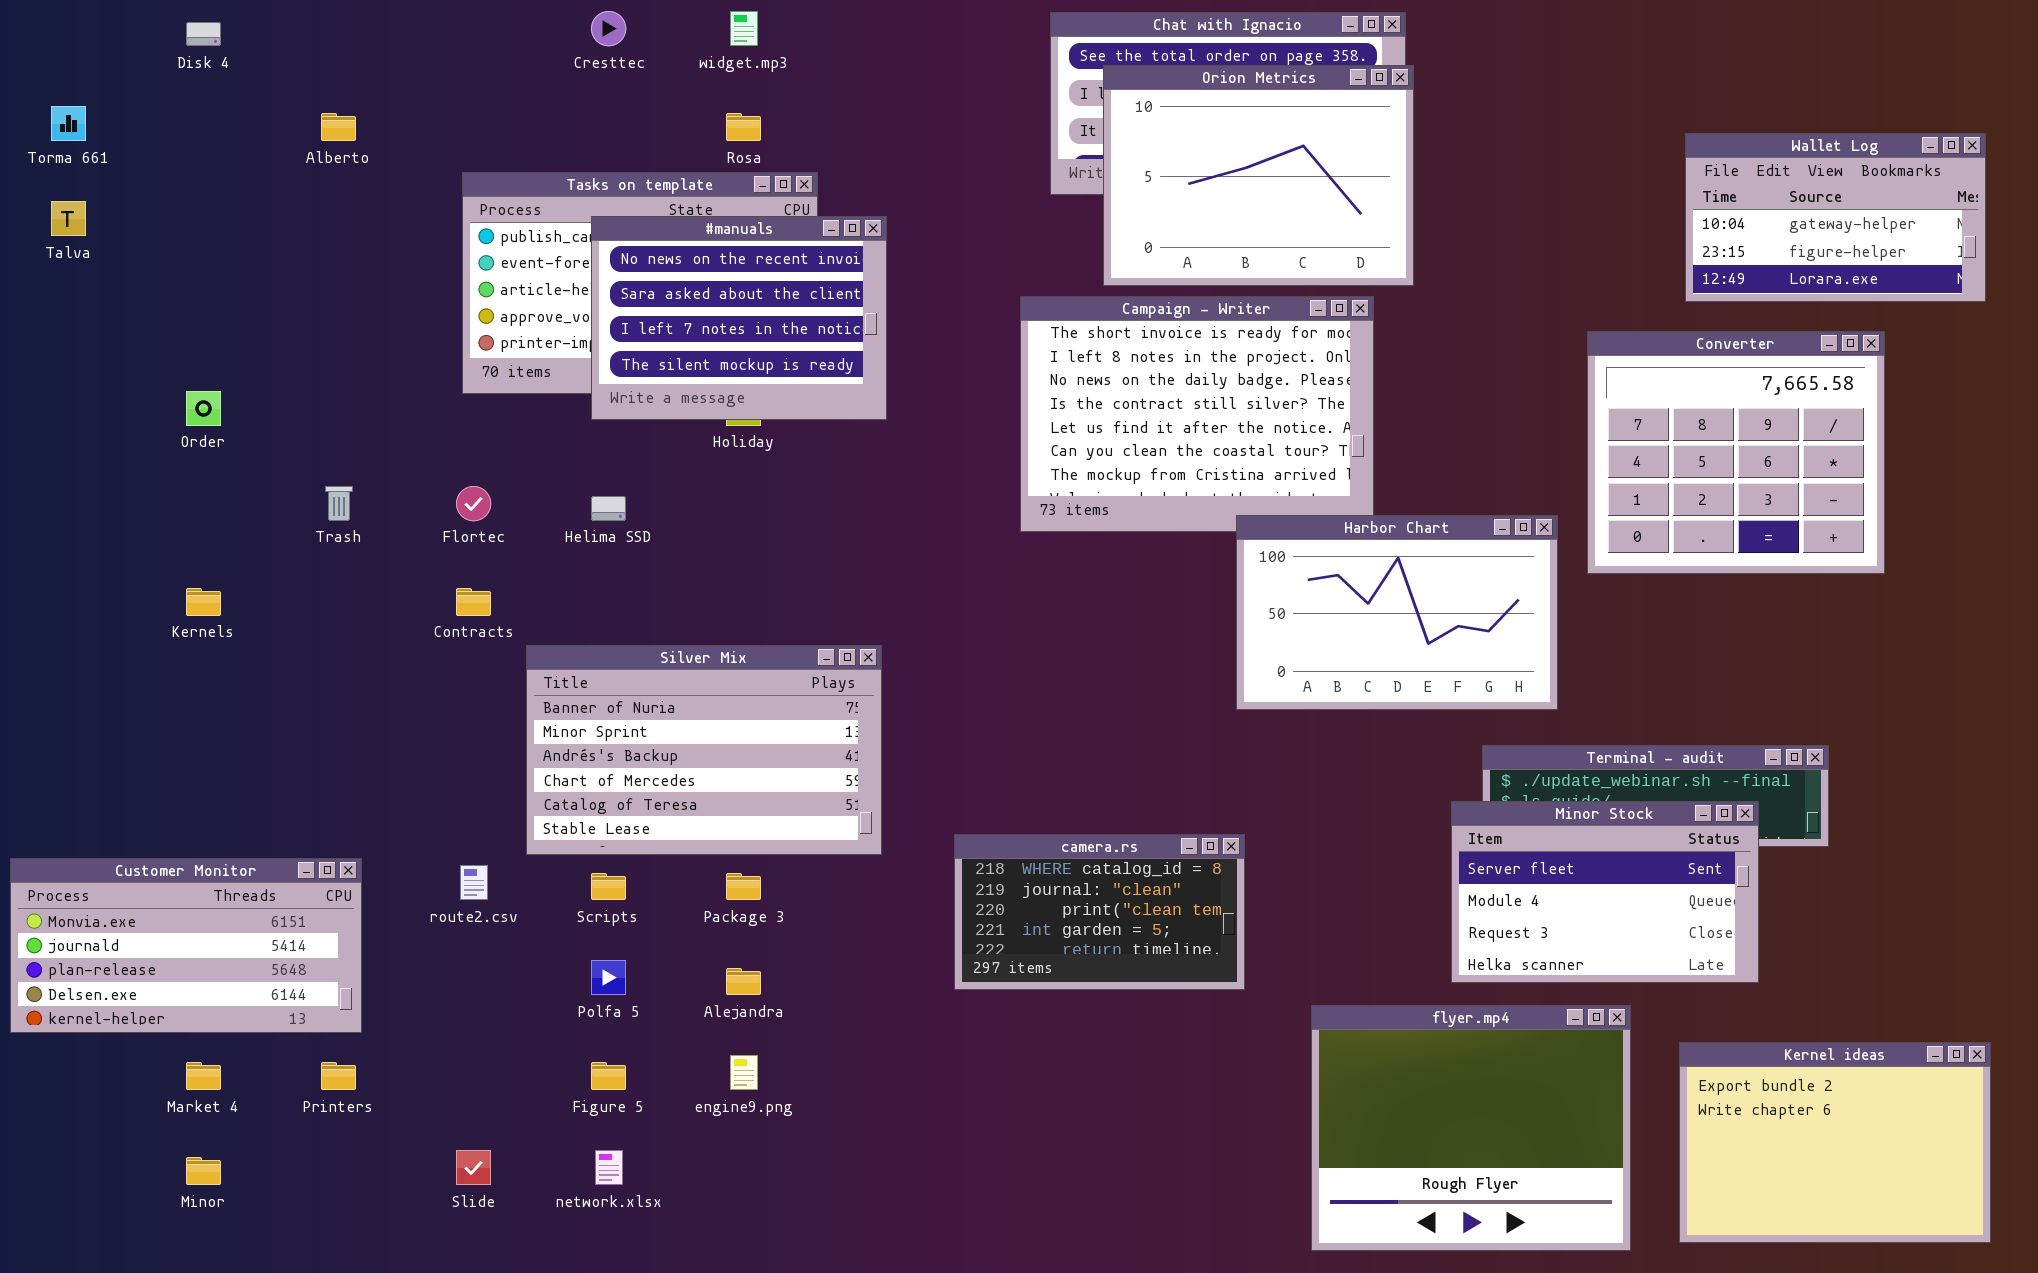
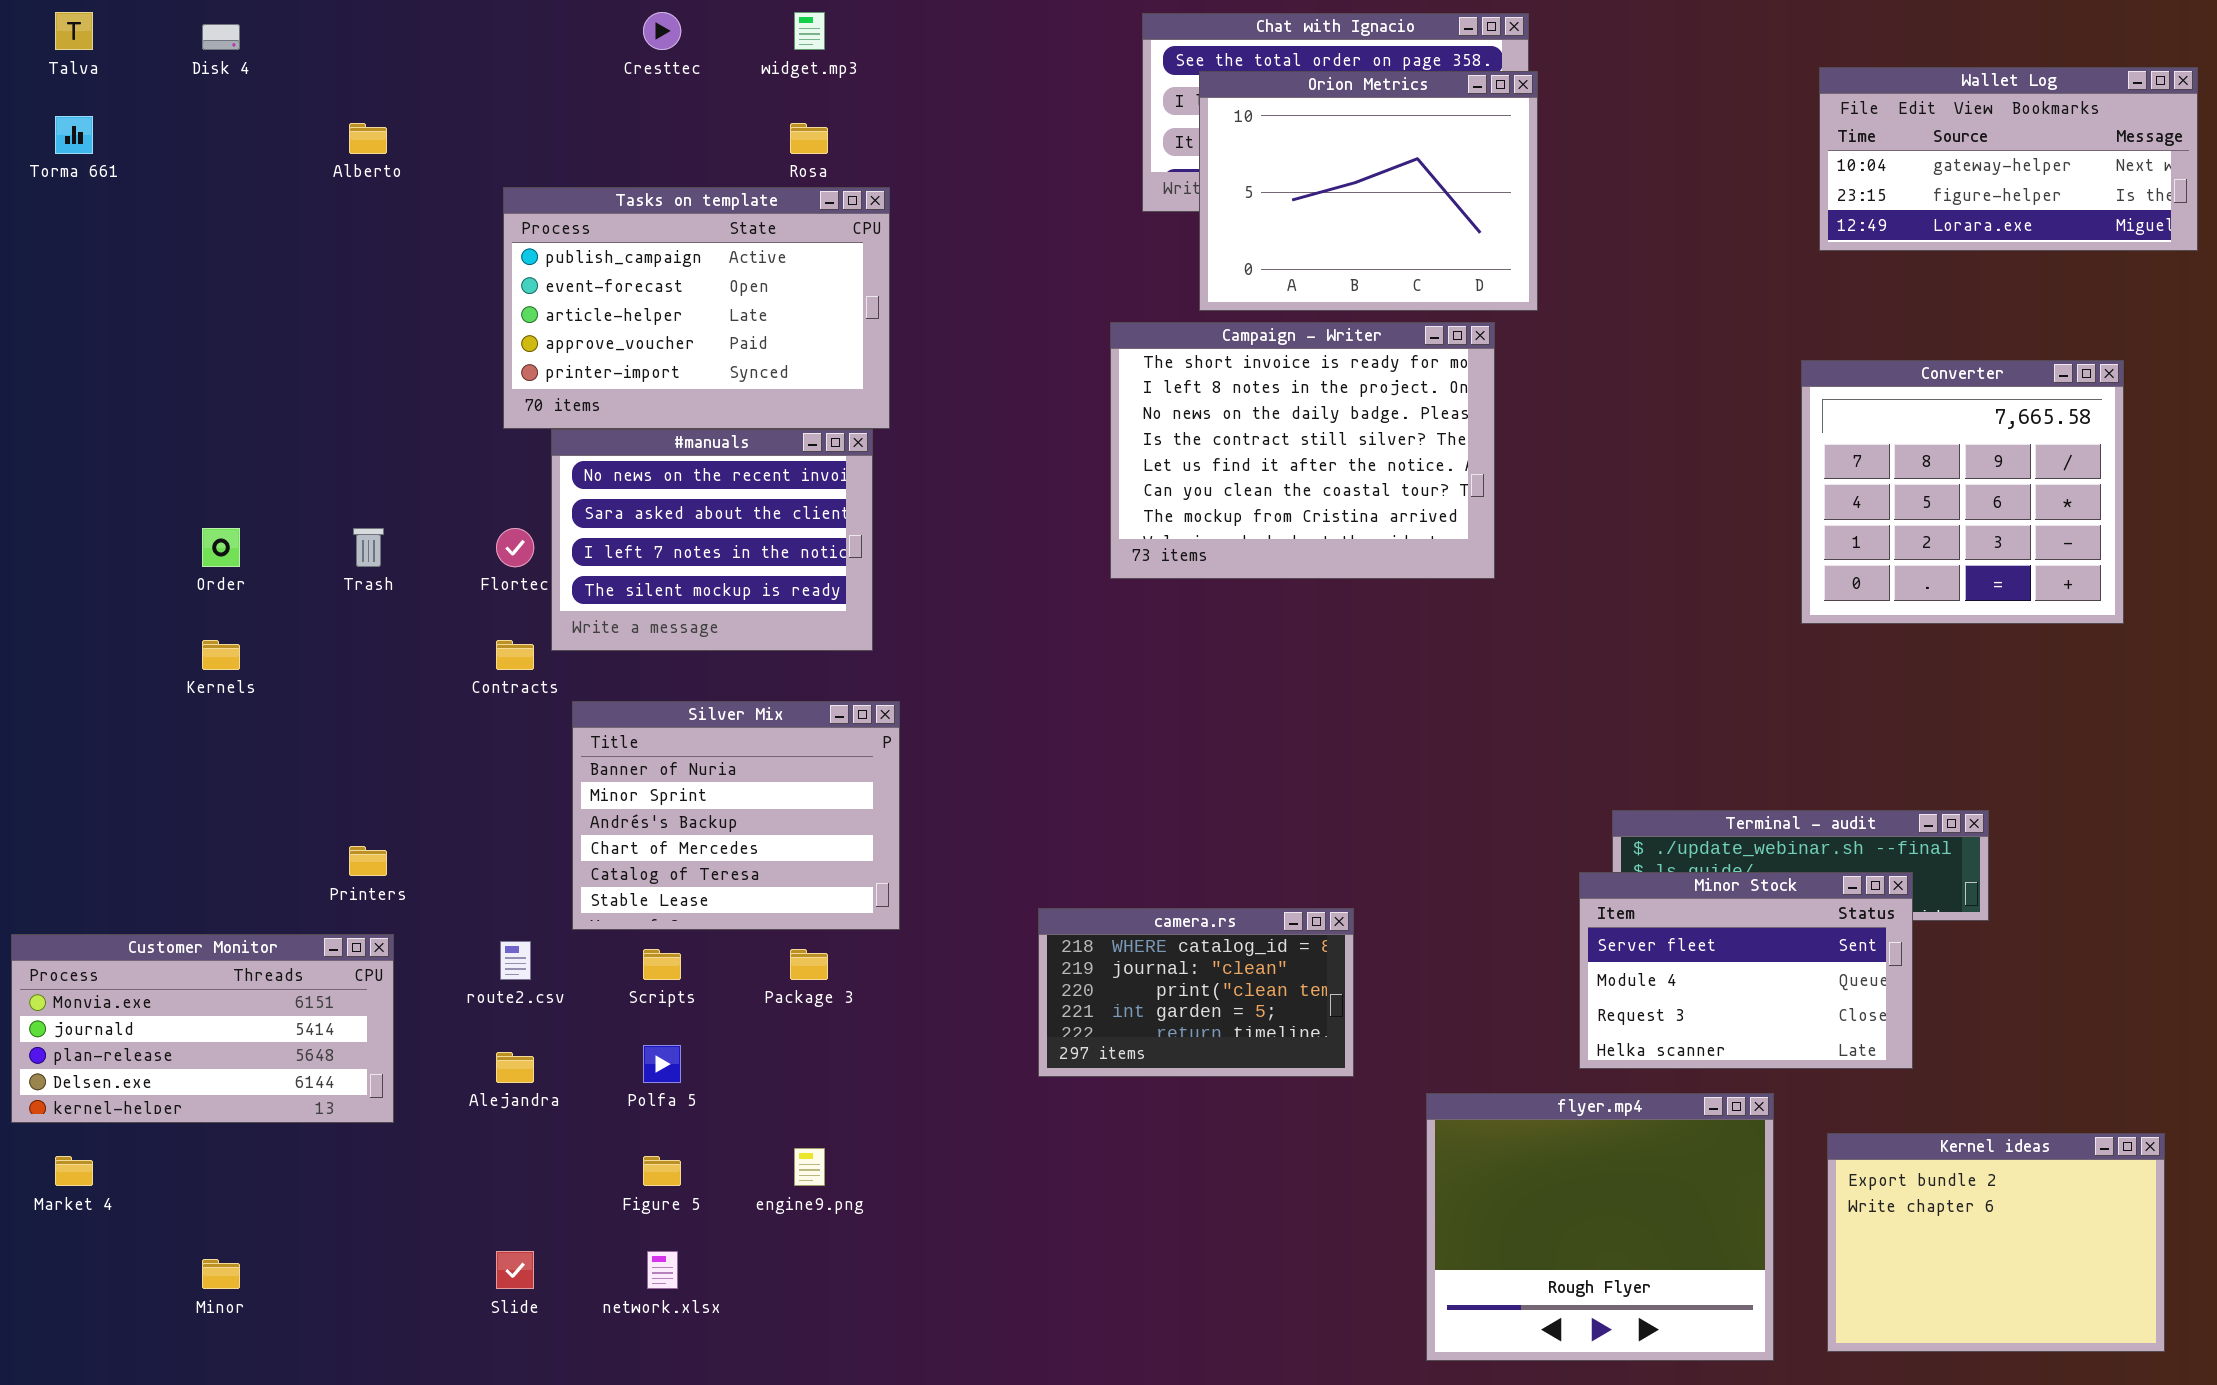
Wallet Log: [1685,133,1986,302] -> [1819,67,2198,251], moved, resized
Talva: [51,201,86,236] -> [55,12,93,50], moved
#manuals: [591,216,887,420] -> [551,429,873,651], moved
Converter: [1587,331,1885,574] -> [1801,360,2124,624], moved
Order: [186,391,221,426] -> [202,528,240,567], moved
Harbor Chart: [1236,515,1558,710] -> none, closed
Silver Mix: [526,645,882,855] -> [572,701,900,930], resized
Alejandra: [726,968,761,995] -> [496,1052,534,1083], moved
Market 4: [186,1062,221,1090] -> [55,1156,93,1186], moved
Printers: [321,1062,356,1090] -> [349,846,387,876], moved

